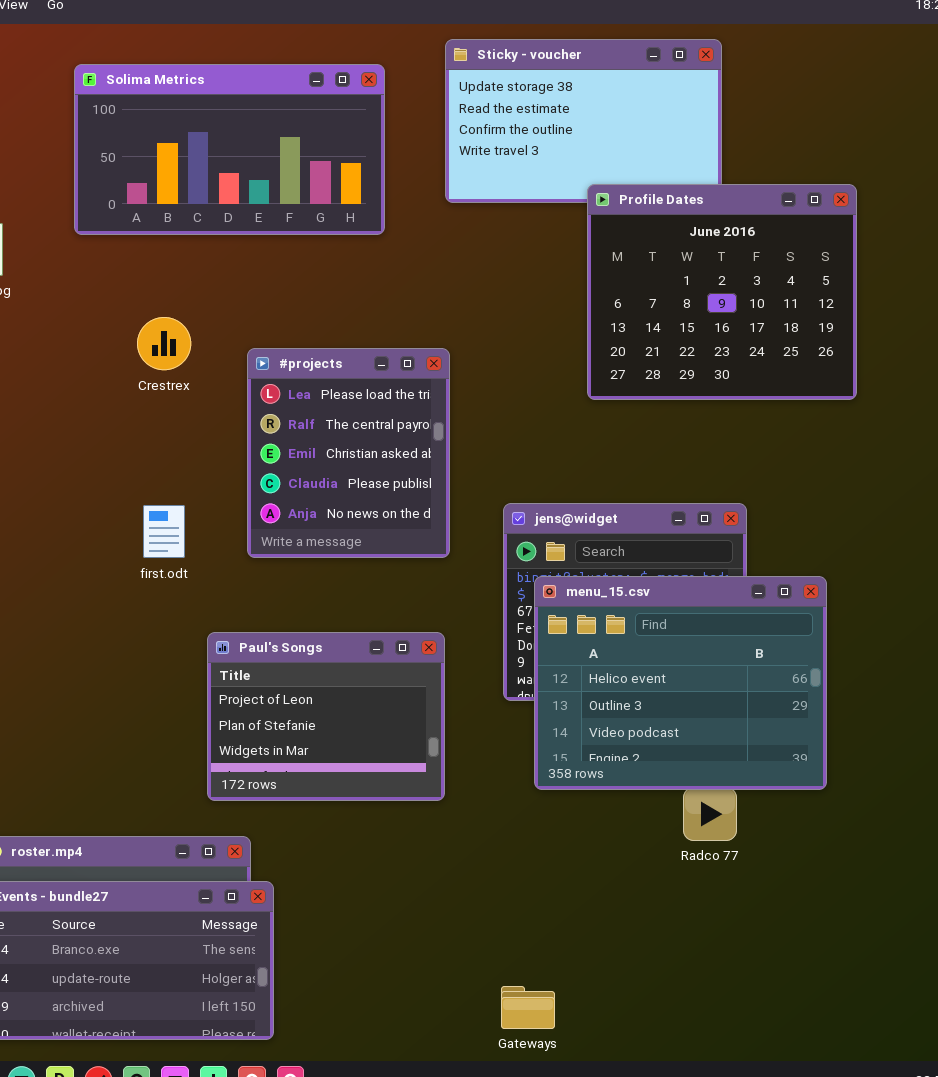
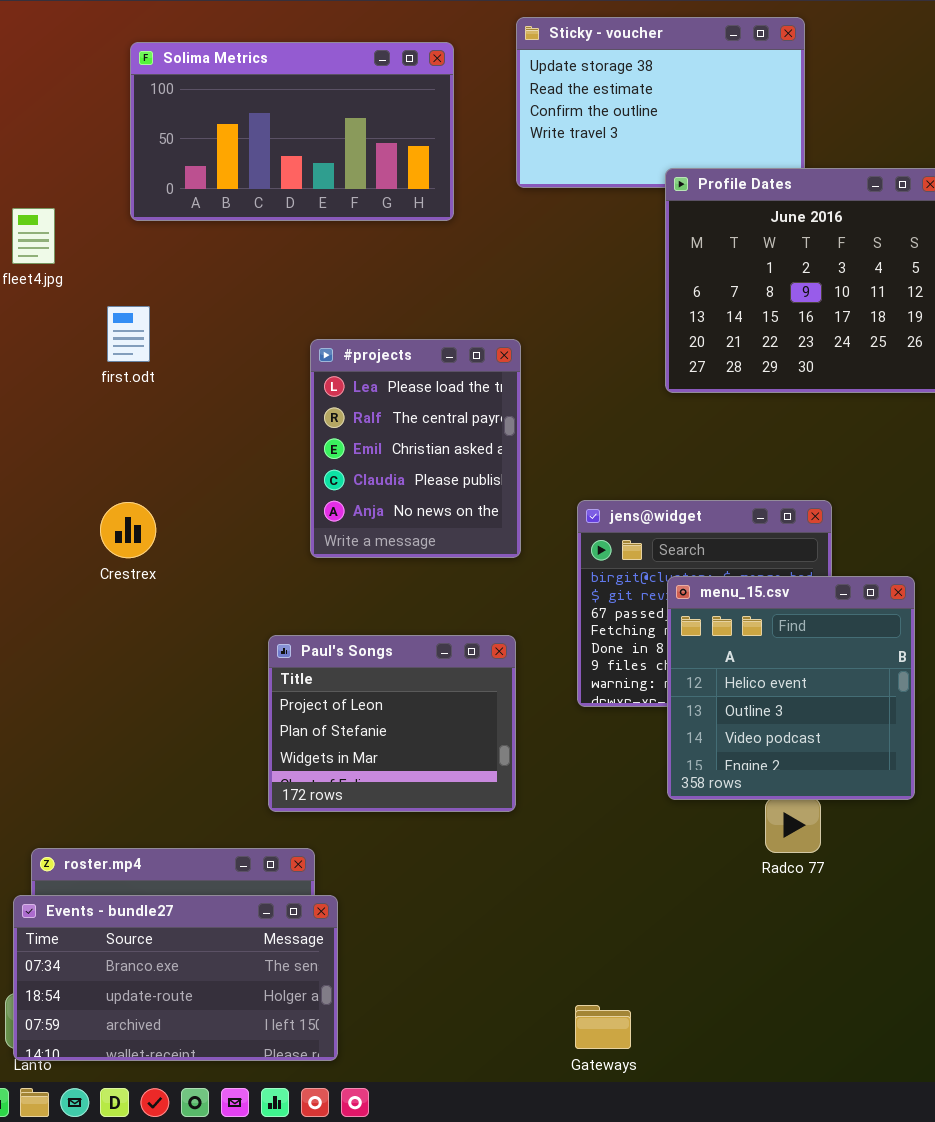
Crestrex: [137,317,191,370] -> [100,502,156,558], moved
first.odt: [143,505,185,558] -> [107,306,150,362], moved
menu_15.csv: [534,576,827,790] -> [667,576,915,800], resized

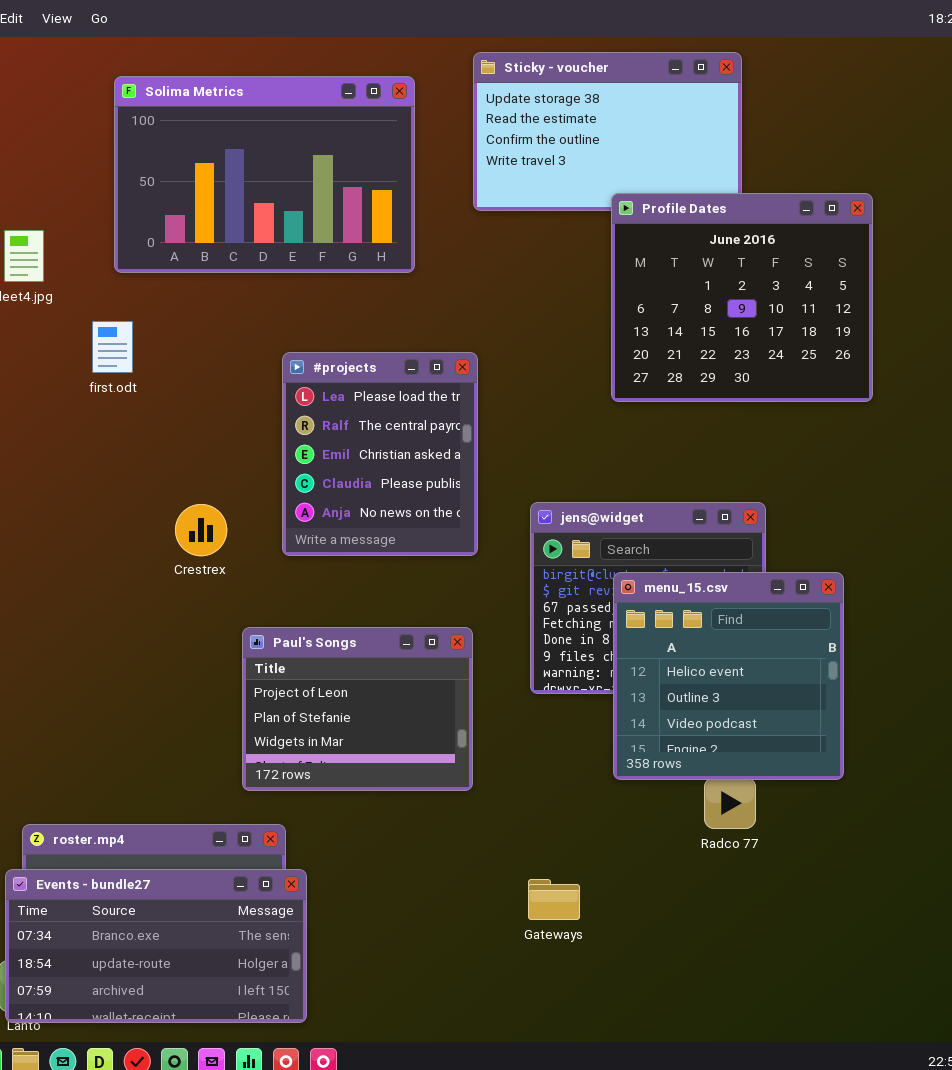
Solima Metrics: [130,42,454,221] -> [114,76,415,273], resized
Crestrex: [100,502,156,558] -> [175,504,227,556], moved
Gateways: [575,1005,631,1049] -> [528,879,580,920], moved

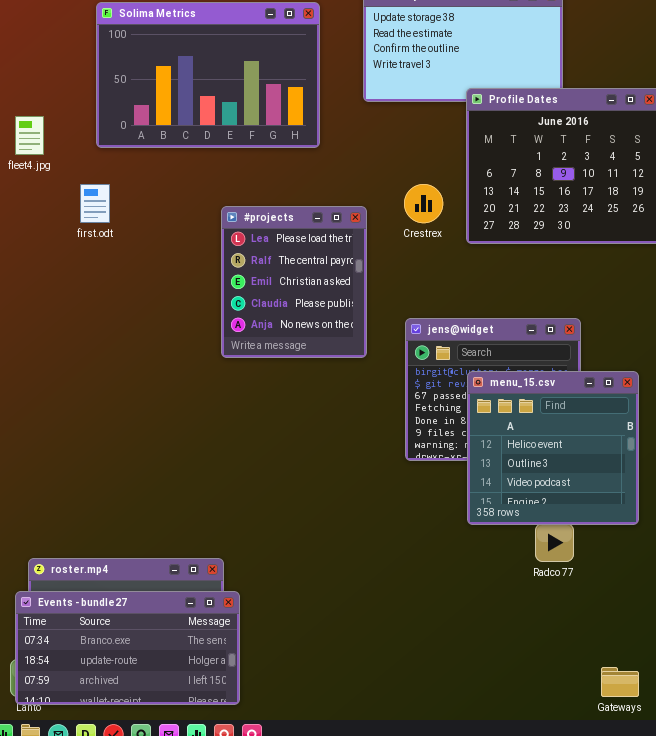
Crestrex: [175,504,227,556] -> [404,184,443,223], moved
Paul's Songs: [242,627,473,791] -> none, closed
Gateways: [528,879,580,920] -> [601,667,639,697], moved

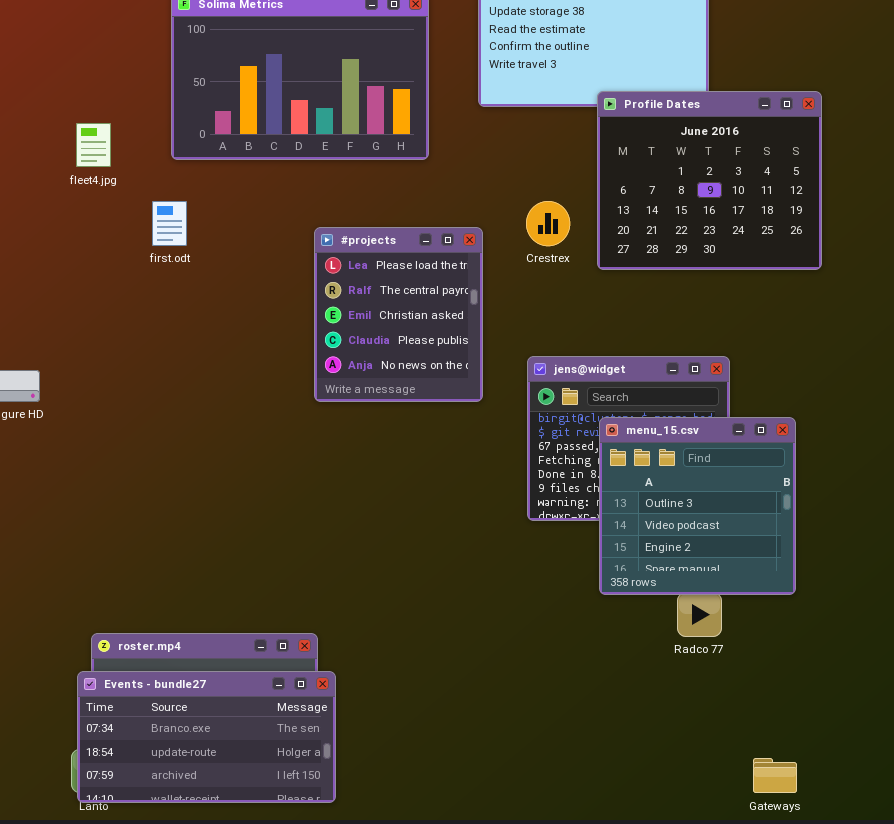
menu_15.csv: [467,371,639,525] -> [599,417,796,595], scrolled down 1 row

